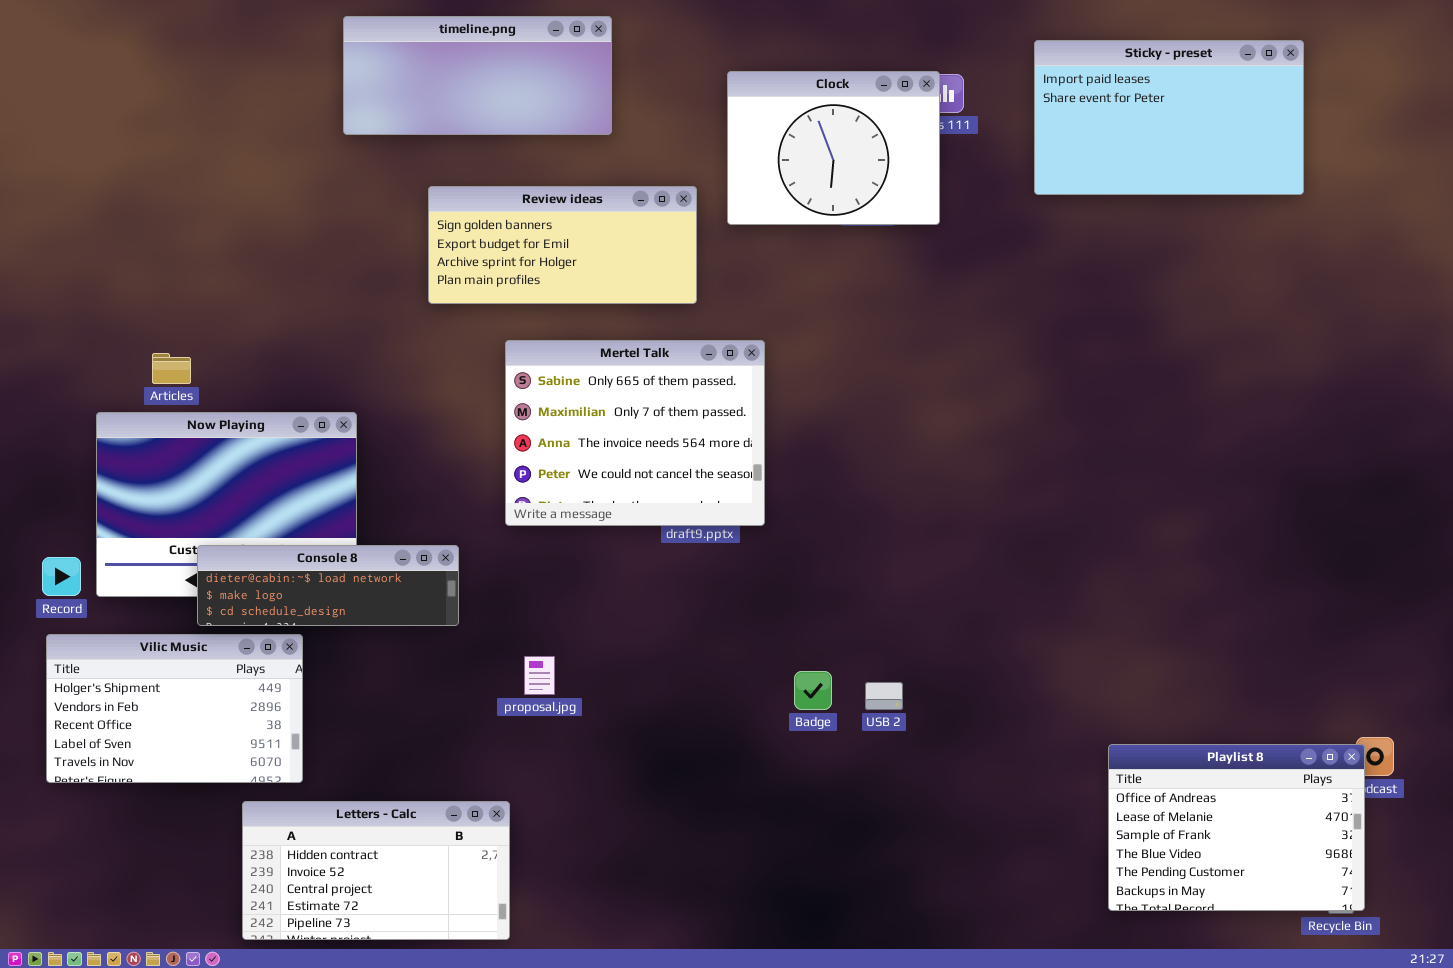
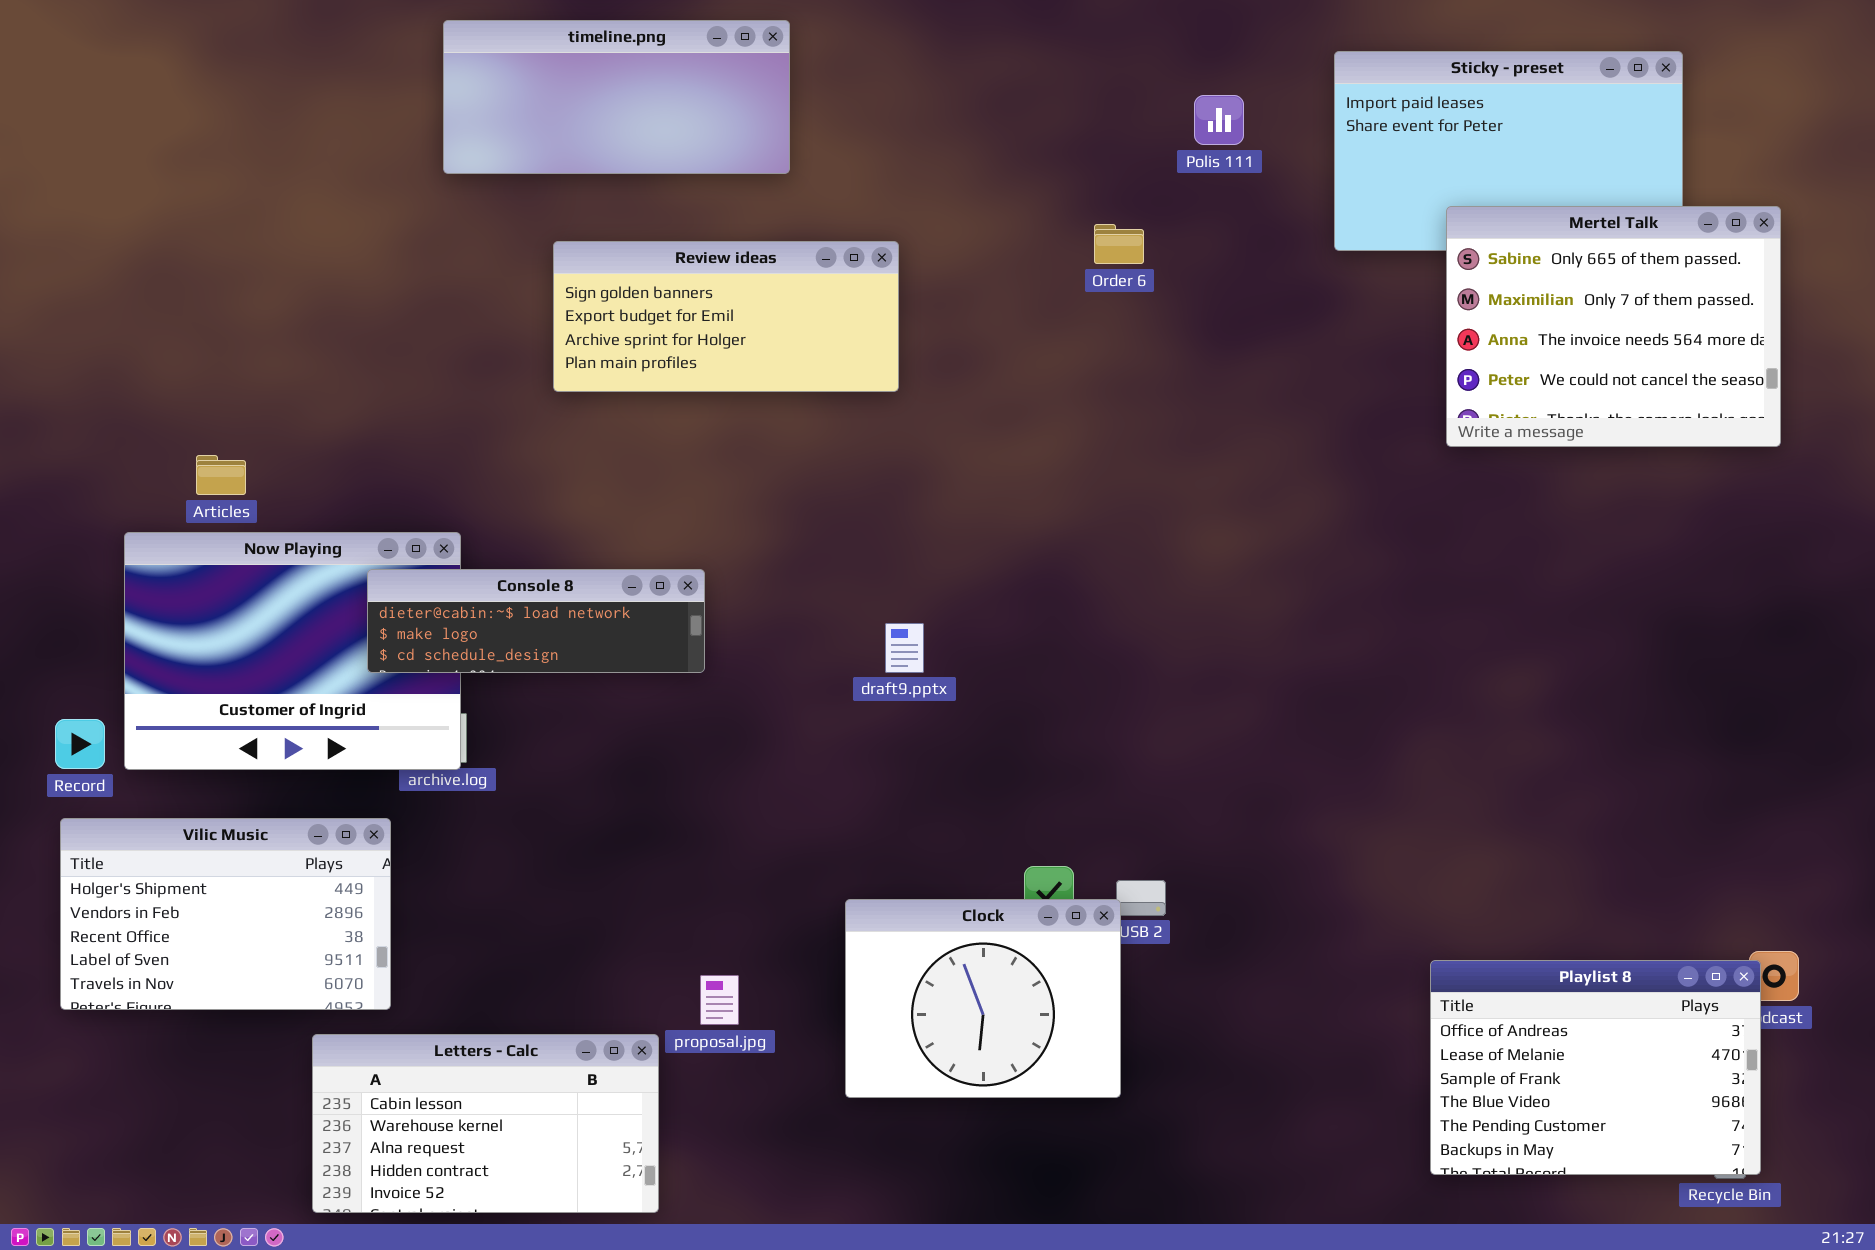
Clock: [727,71,940,225] -> [845,899,1121,1098], moved
Mertel Talk: [505,340,765,526] -> [1446,206,1781,447], moved
Console 8: [197,545,459,626] -> [367,569,705,673], moved
proposal.jpg: [524,656,555,695] -> [700,975,739,1025], moved
Letters - Calc: [242,801,510,940] -> [312,1034,659,1213], scrolled up 3 rows

